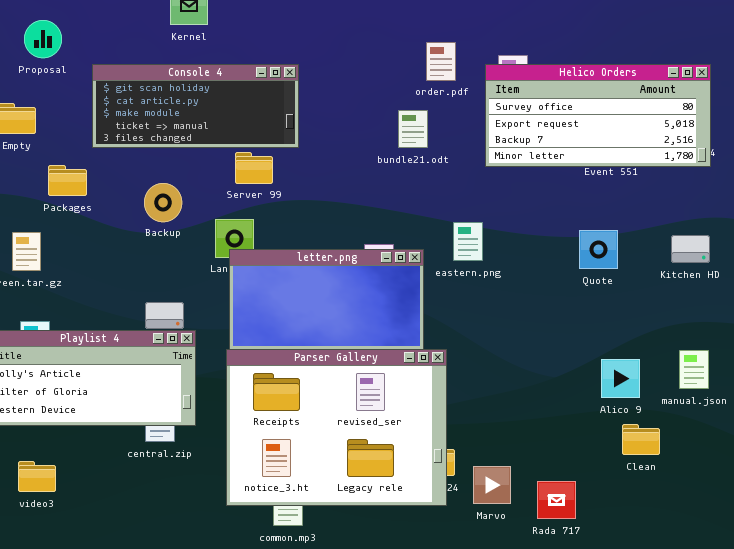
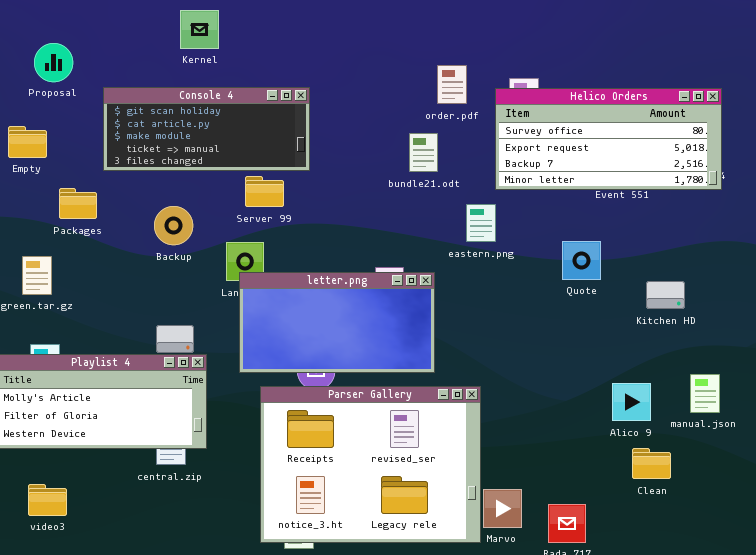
eastern.png: [453,222,483,261] -> [466,204,496,242], moved
Quote: [579,230,618,269] -> [562,241,601,280], moved
Kitchen HD: [671,235,710,263] -> [646,281,685,309], moved
Parser Gallery: [226,349,447,506] -> [260,386,481,543], moved

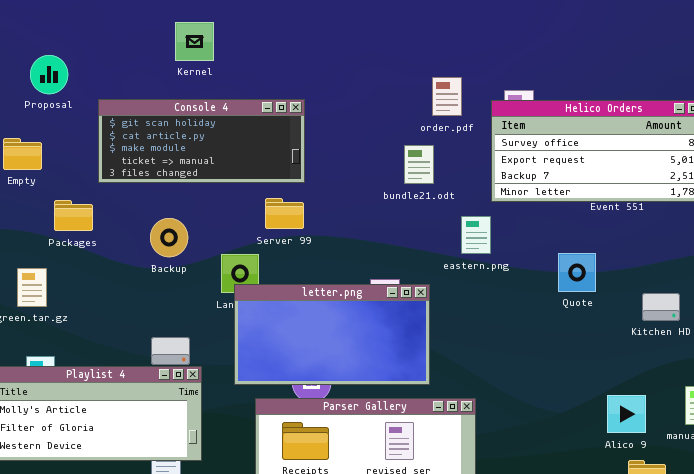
Server 99: [245,176,284,207] -> [265,198,304,229], moved

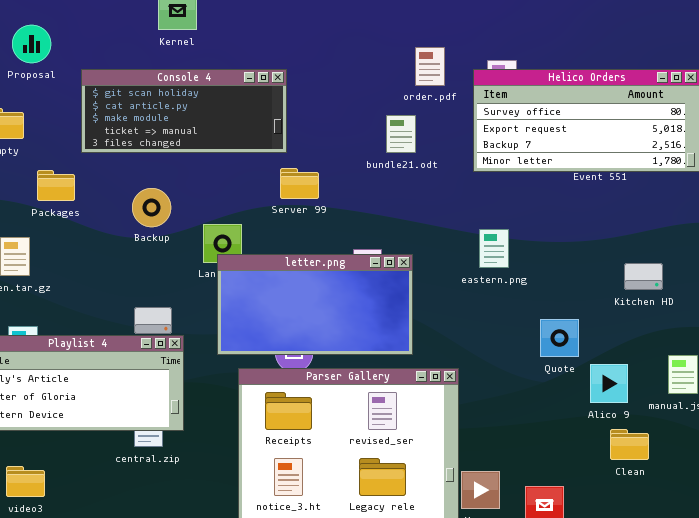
Server 99: [265,198,304,229] -> [280,168,319,199], moved
eastern.png: [461,216,491,254] -> [479,229,509,268], moved
Quote: [558,253,596,292] -> [540,319,579,357], moved

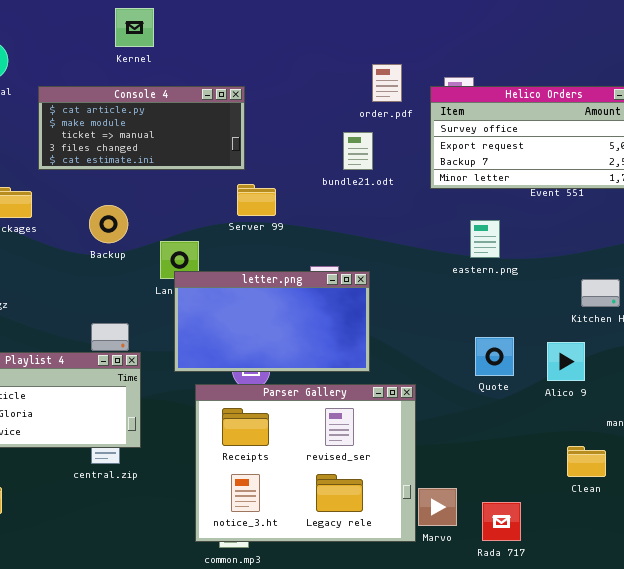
Console 4: [81,69,287,153] -> [38,86,245,170], scrolled down 1 row
eastern.png: [479,229,509,268] -> [470,220,500,258], moved
Quote: [540,319,579,357] -> [475,337,514,376], moved
Alico 9: [590,364,628,403] -> [547,342,585,381], moved

